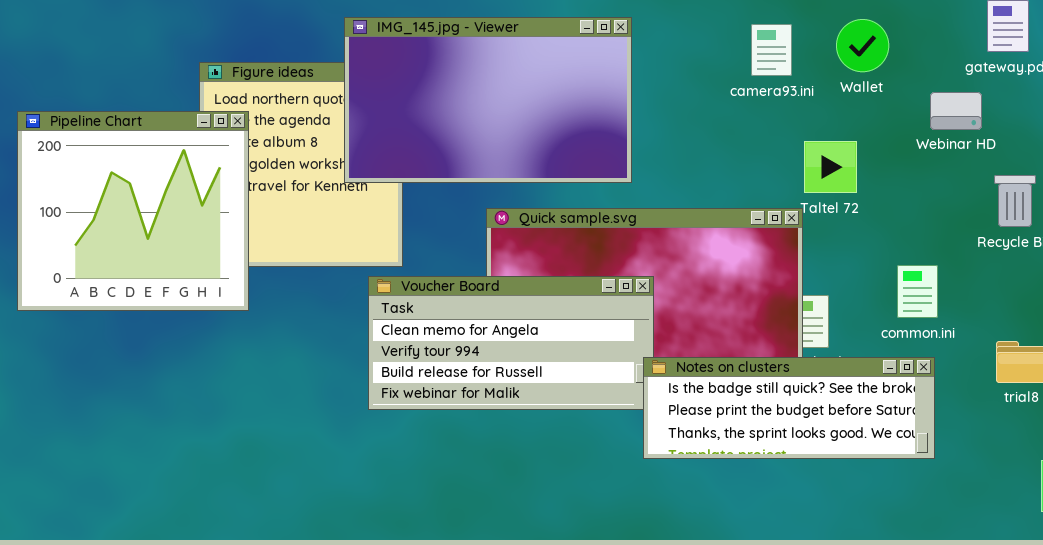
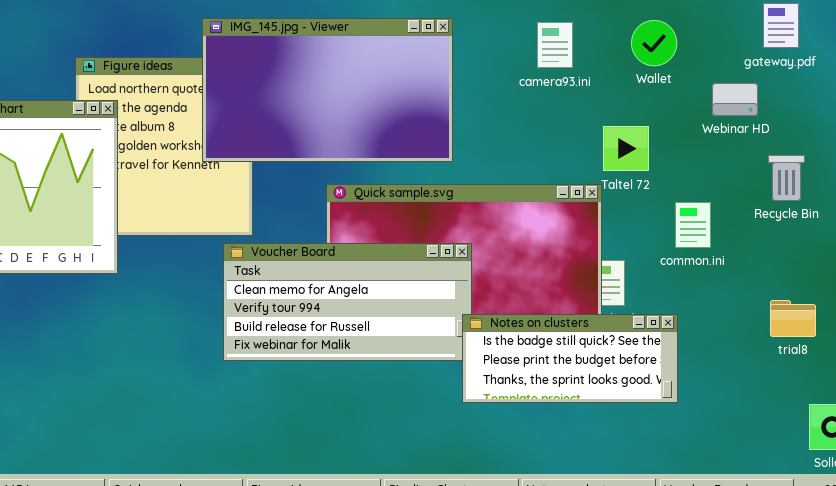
camera93.ini: [751,24,792,76] -> [537,22,573,68], moved
common.ini: [897,265,938,318] -> [675,202,711,248], moved
Notes on clusters: [643,357,935,459] -> [462,314,678,403], resized

